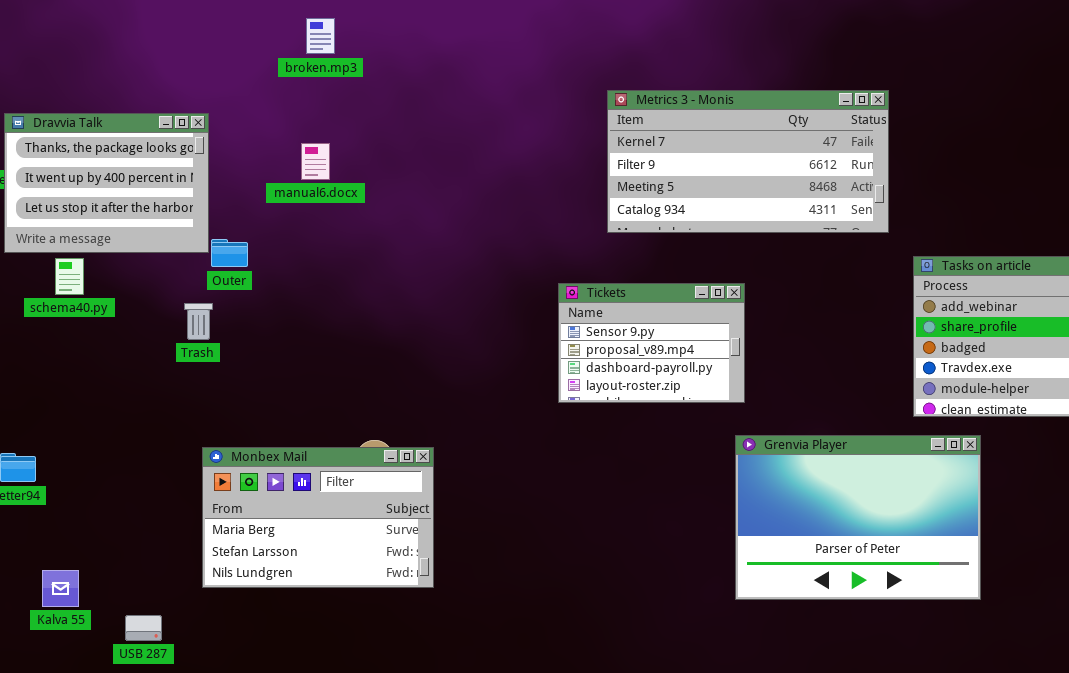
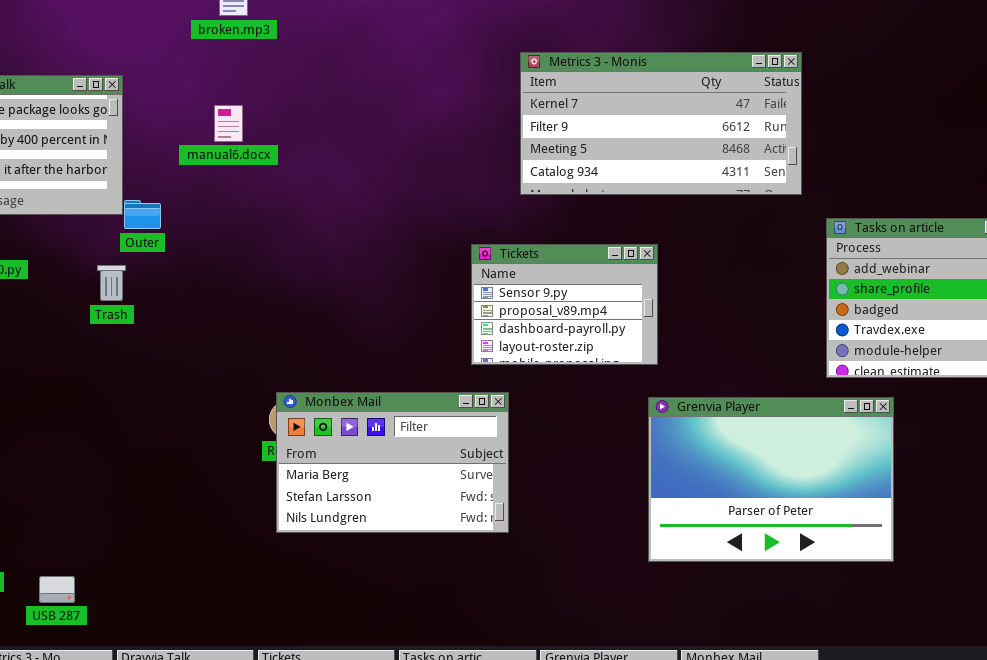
Monbex Mail: [202,447,434,588] -> [276,392,509,533], moved

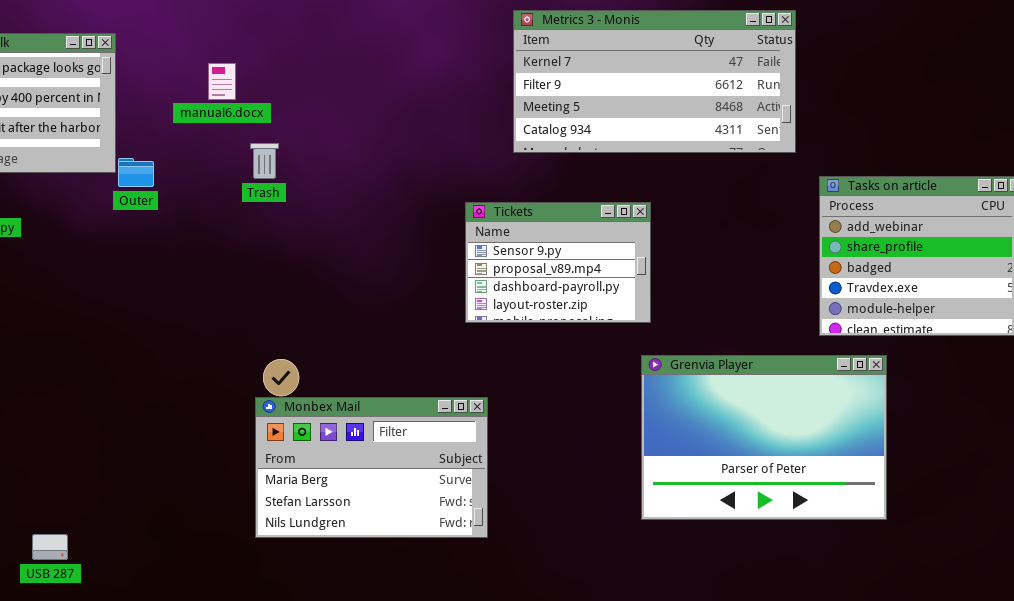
Trash: [97,265,126,301] -> [250,143,279,179], moved
Monbex Mail: [276,392,509,533] -> [255,397,488,538], moved

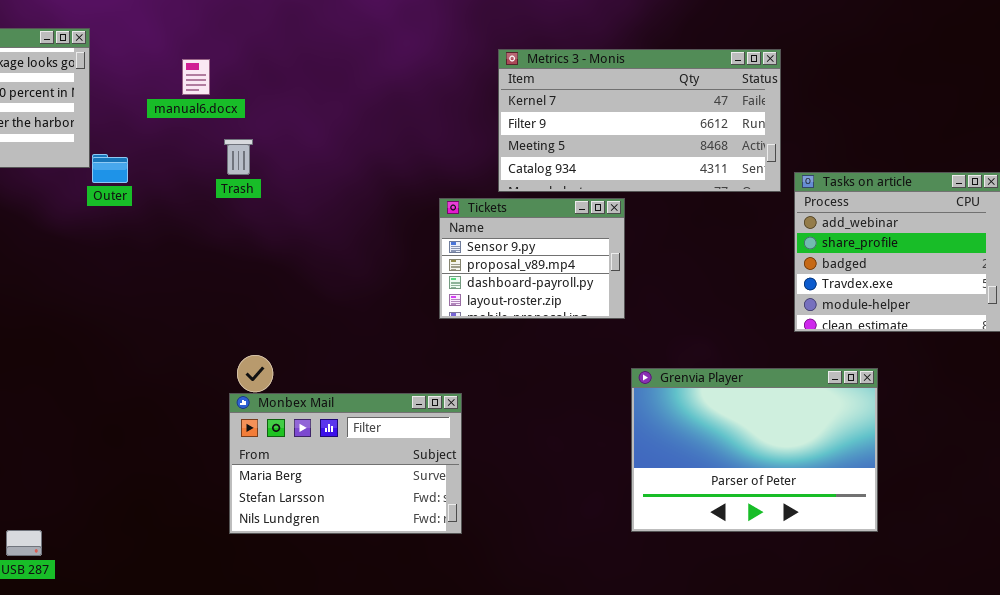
Metrics 3 - Monis: [513,10,796,153] -> [498,49,781,192], moved
Grenvia Player: [641,355,887,520] -> [631,368,878,532], moved

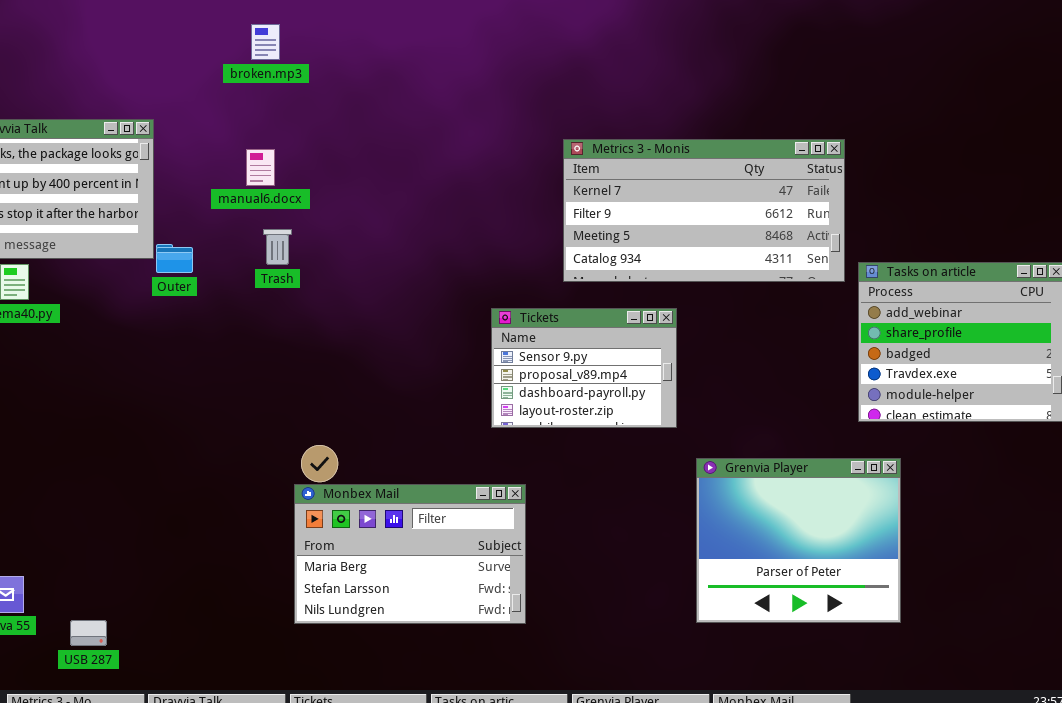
Trash: [224,139,253,175] -> [263,229,292,265], moved
Tickets: [439,198,625,319] -> [491,308,677,428], moved
Grenvia Player: [631,368,878,532] -> [696,458,901,623], resized

